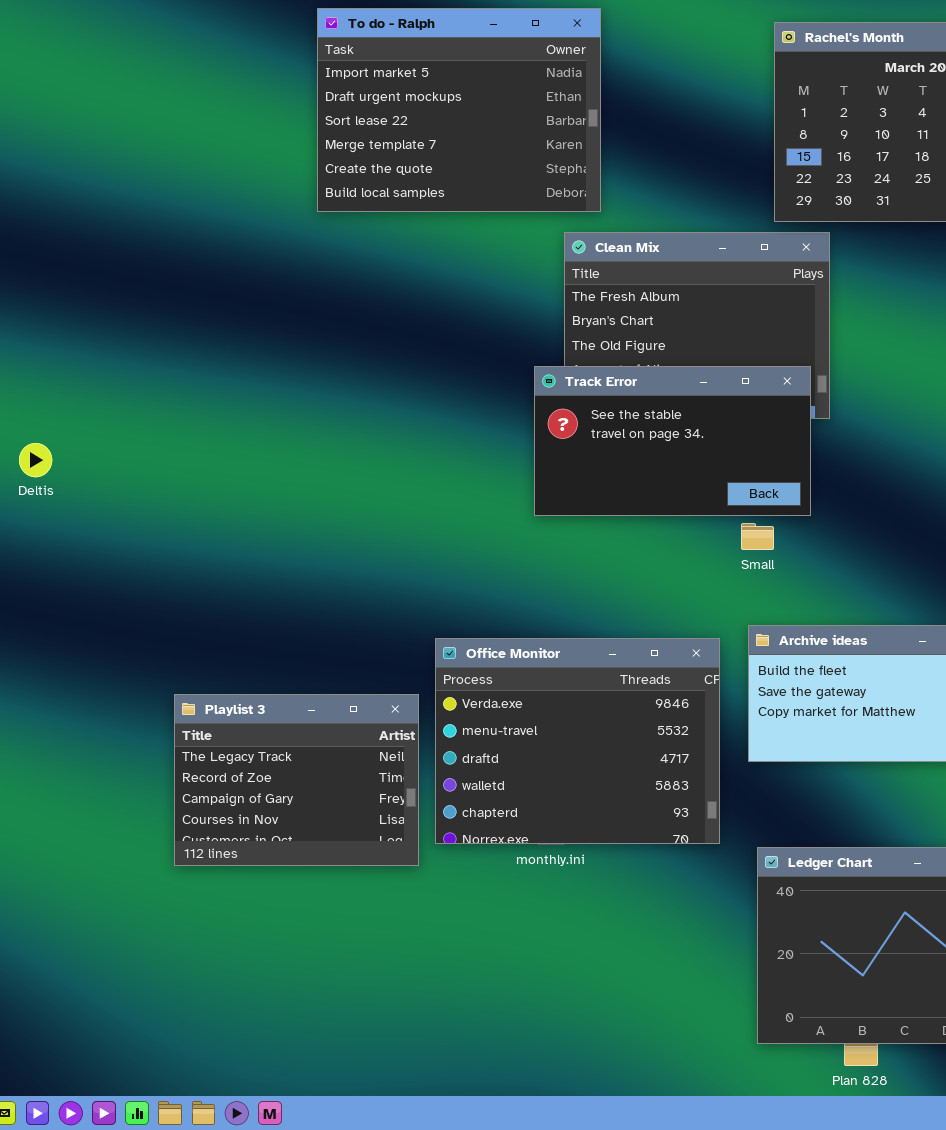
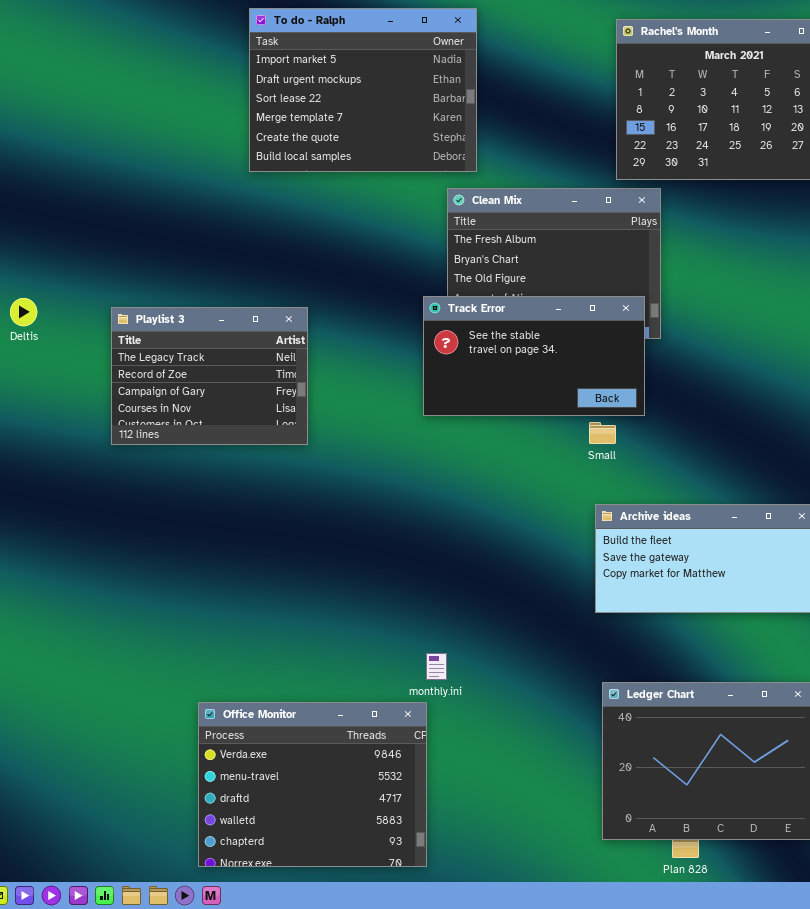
Deltis: [19,443,52,477] -> [10,298,37,326], moved
Office Monitor: [435,638,720,844] -> [198,702,427,867], moved
Playlist 3: [174,694,419,866] -> [111,307,308,445], moved

